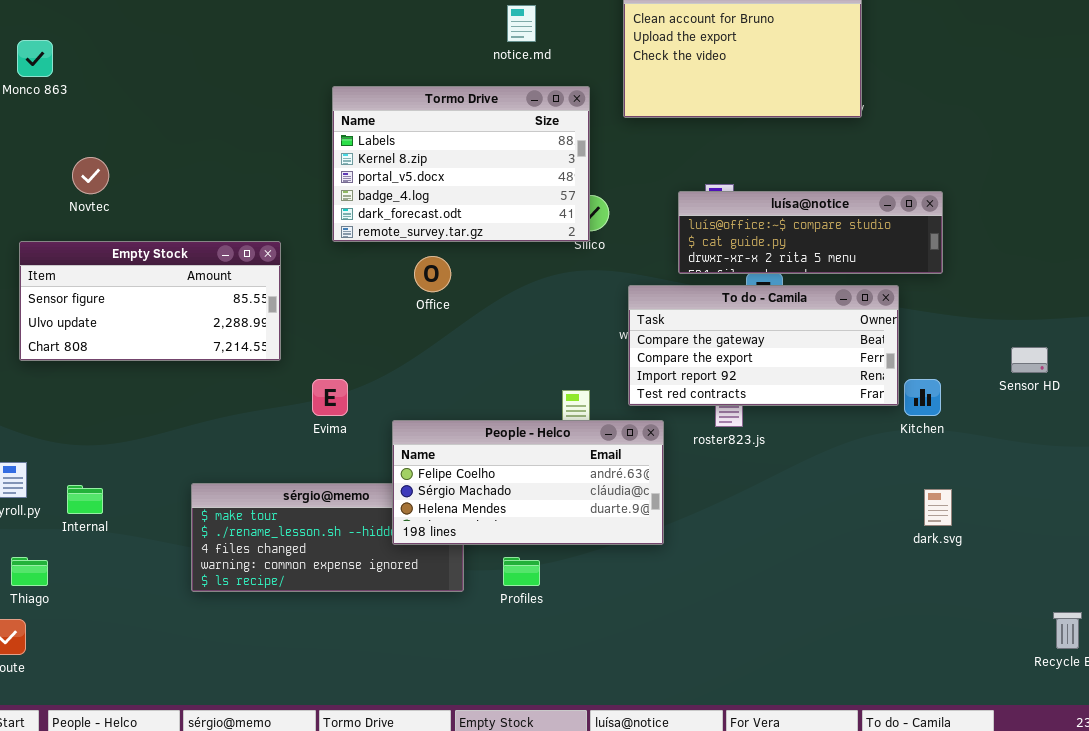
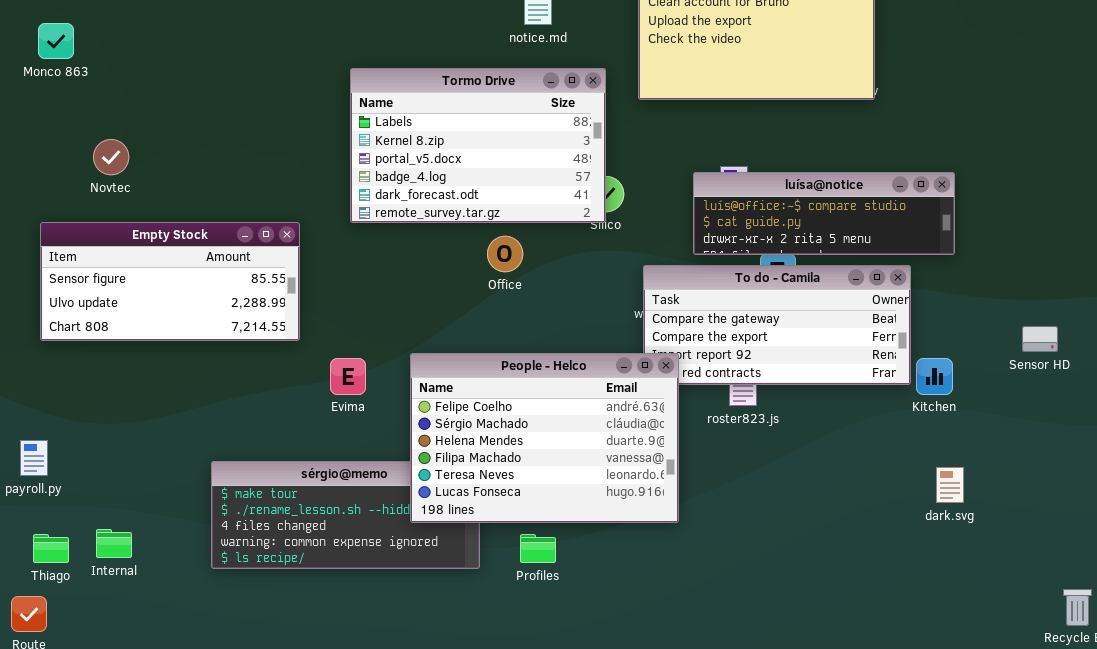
Office: [414,256,451,292] -> [487,236,523,272], moved
People - Helco: [392,420,664,545] -> [410,353,679,523], resized
Internal: [67,485,103,514] -> [96,529,132,558], moved

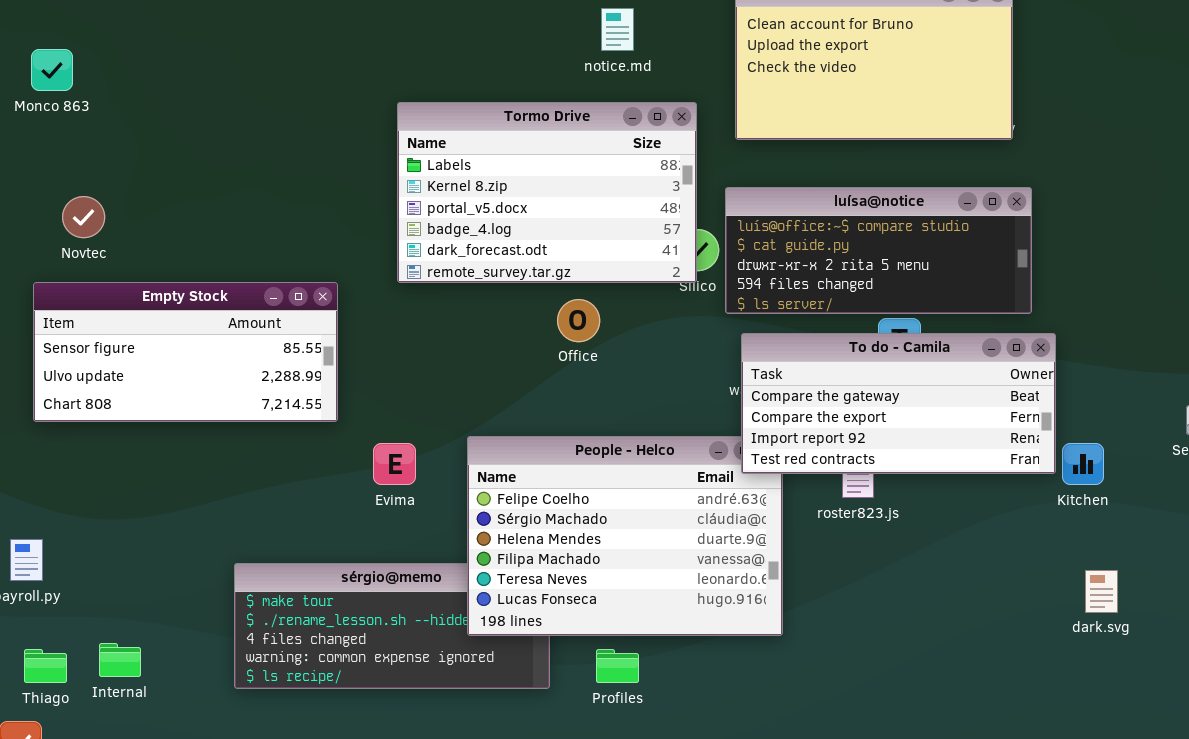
Novtec: [93,139,129,175] -> [62,196,105,238], moved
luísa@notice: [693,172,955,255] -> [725,187,1032,314], moved, resized
To do - Camila: [643,265,911,385] -> [741,333,1056,474], raised

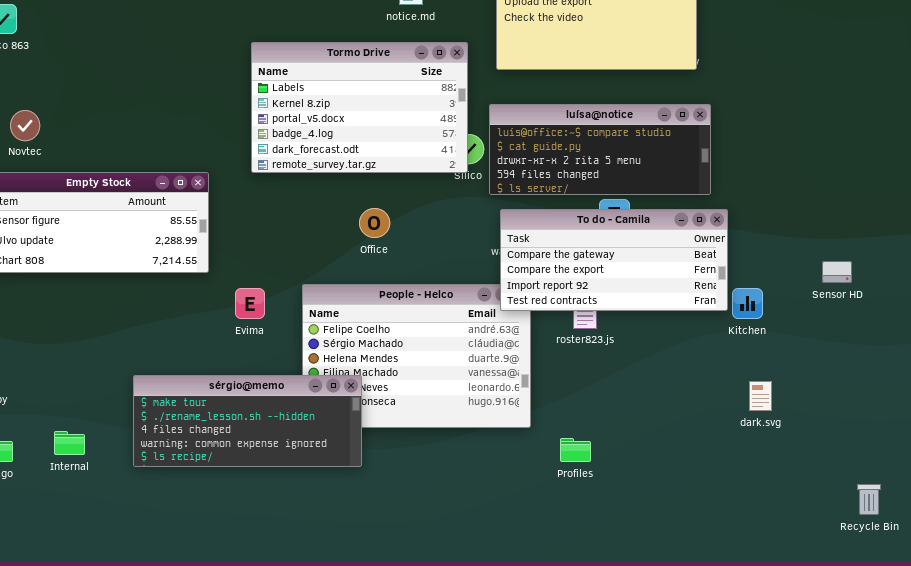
Office: [557,299,600,342] -> [359,208,390,238], moved
sérgio@memo: [234,563,550,689] -> [133,375,362,467], raised
Internal: [99,643,141,677] -> [54,431,85,455], moved
Profiles: [596,649,639,683] -> [560,438,591,462], moved

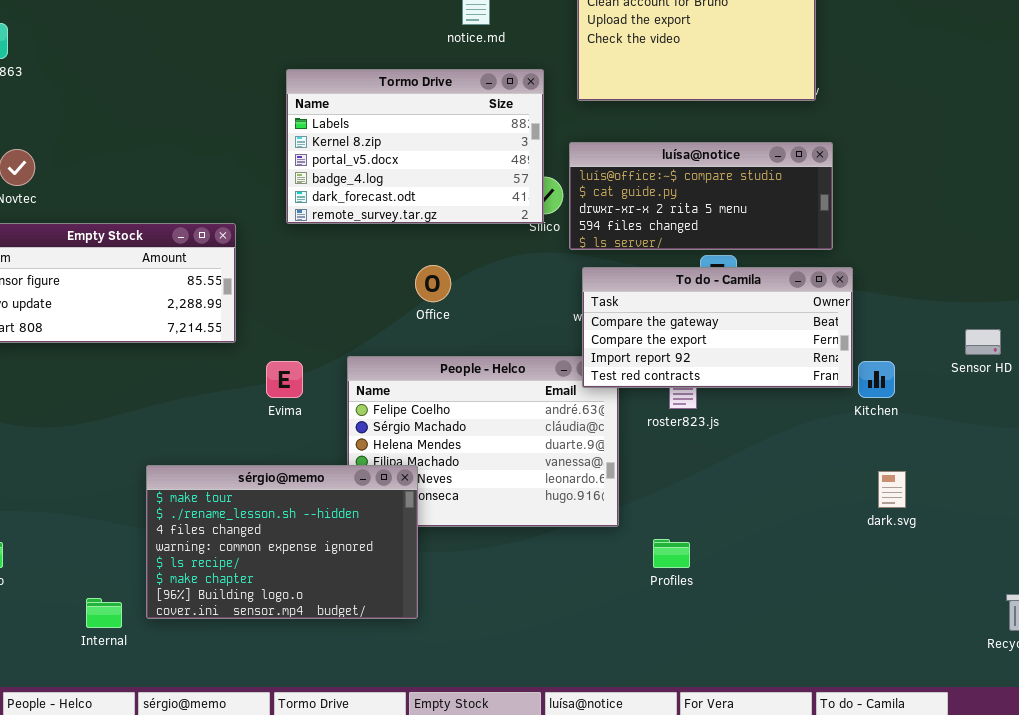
sérgio@memo: [133,375,362,467] -> [146,465,418,619], resized
Internal: [54,431,85,455] -> [86,598,122,628], moved

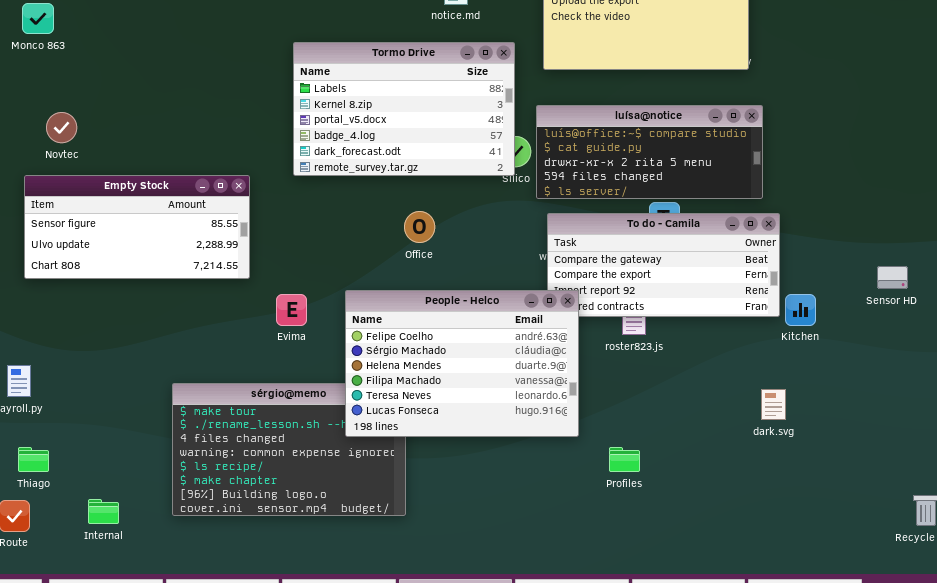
People - Helco: [347,356,619,527] -> [345,290,579,437], raised
dark.svg: [878,471,906,508] -> [761,389,786,420], moved
Internal: [86,598,122,628] -> [88,499,119,524], moved

